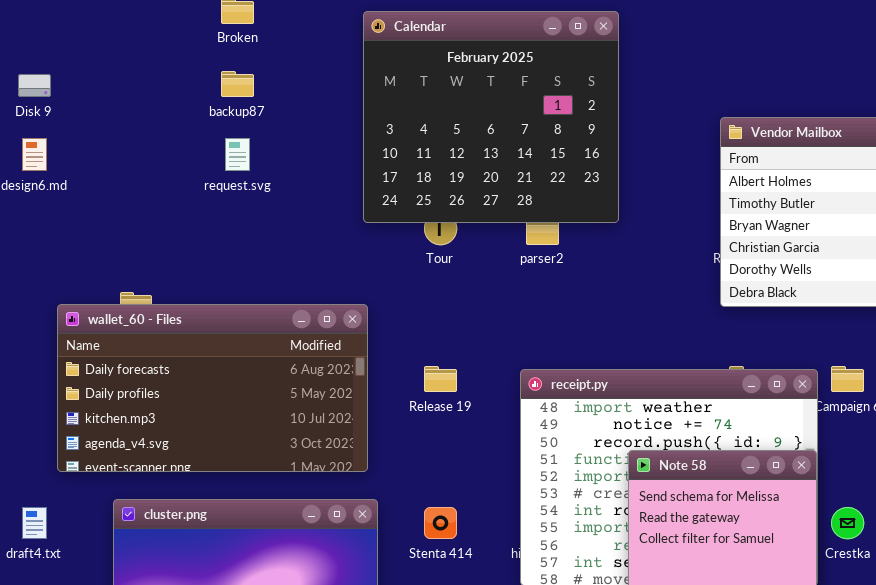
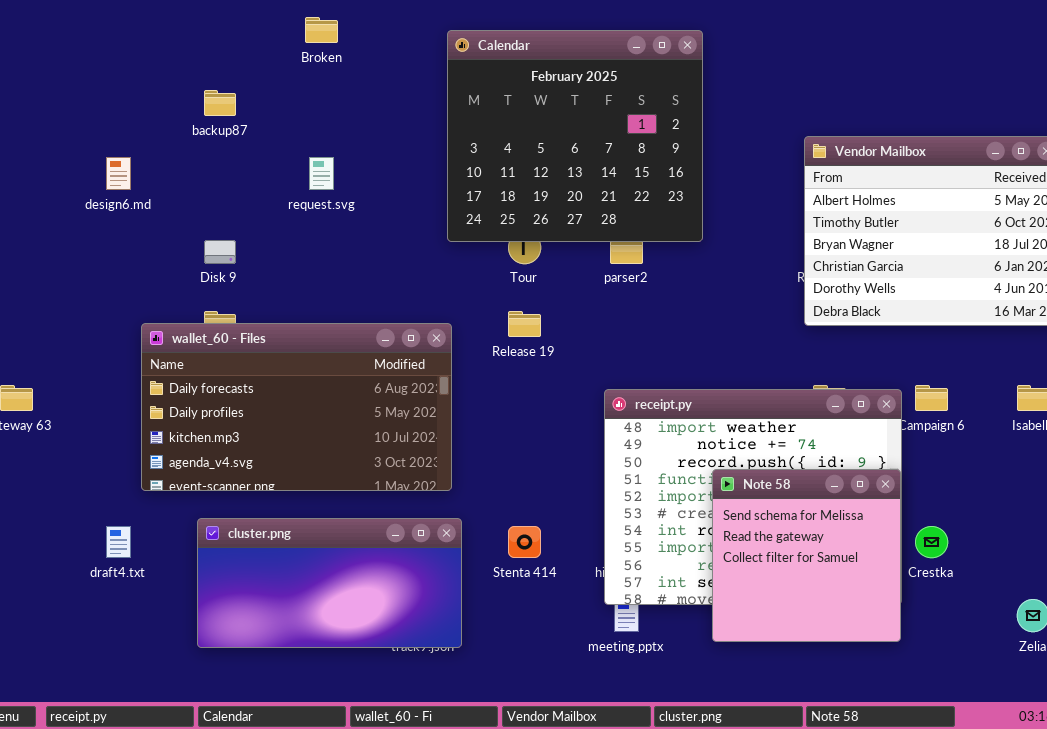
backup87: [221,71,254,97] -> [204,90,236,116], moved
Disk 9: [18,74,51,97] -> [204,240,236,264], moved
Release 19: [424,366,457,392] -> [508,311,541,337], moved

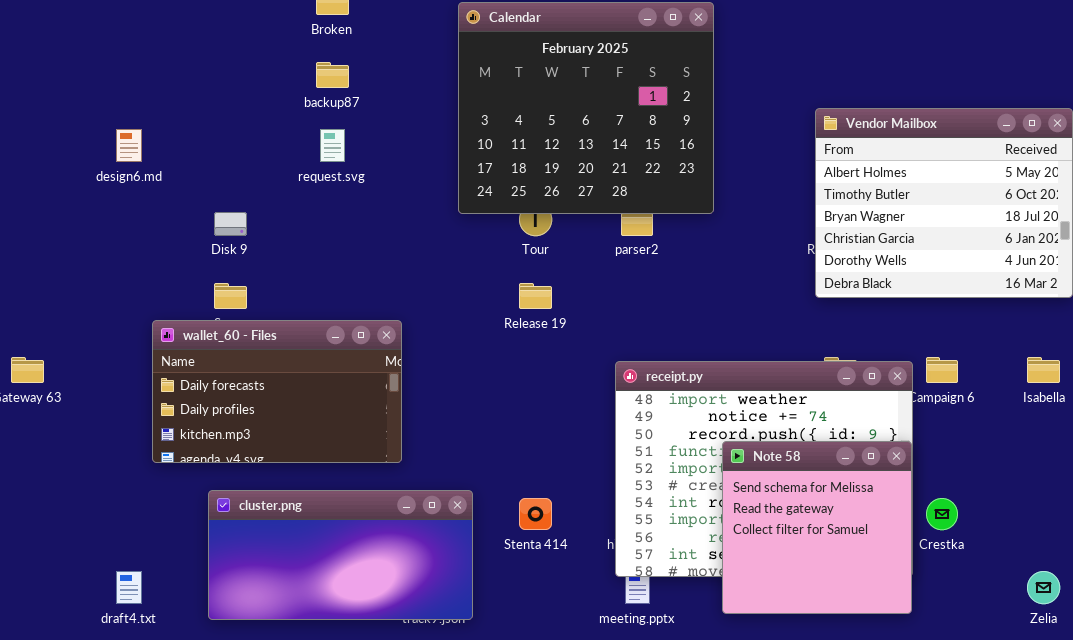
backup87: [204,90,236,116] -> [316,62,349,88], moved
wallet_60 - Files: [141,323,452,491] -> [152,320,402,463], resized
draft4.txt: [106,526,131,558] -> [116,571,142,604], moved

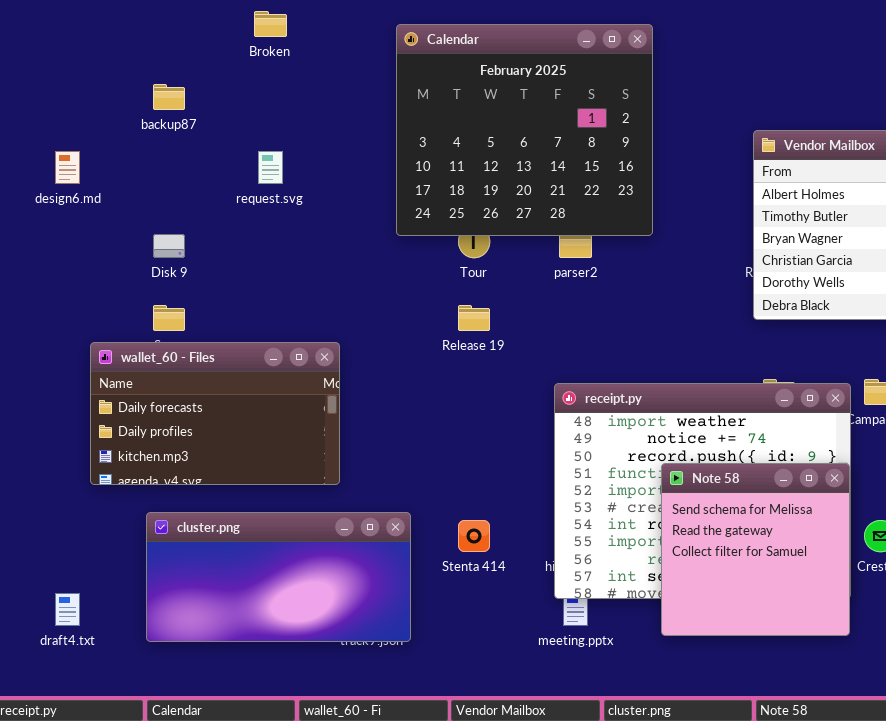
backup87: [316,62,349,88] -> [153,84,185,110], moved

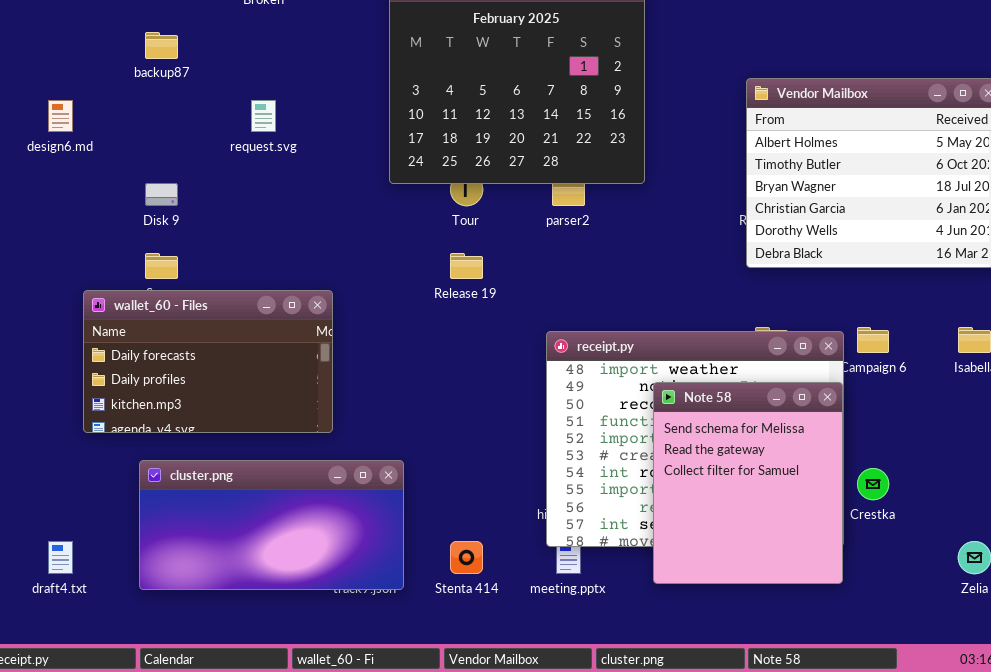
Note 58: [661,463,850,636] -> [653,382,843,584], resized
Stenta 414: [458,520,490,552] -> [450,541,483,574], moved

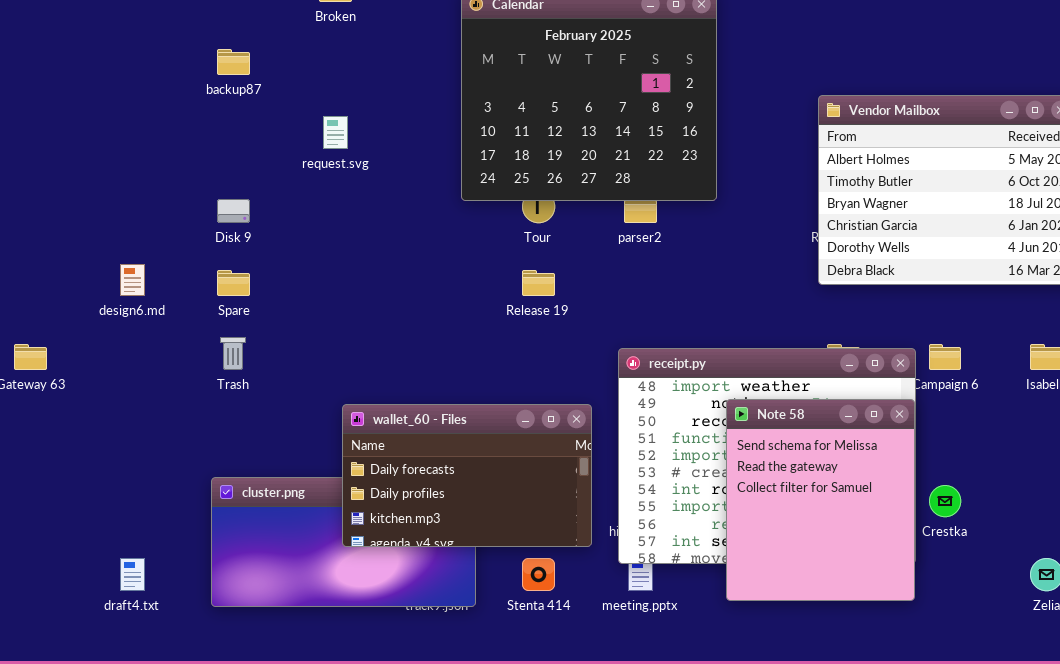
design6.md: [48,100,73,132] -> [120,264,145,296], moved
wallet_60 - Files: [83,290,333,433] -> [342,404,592,547], moved

